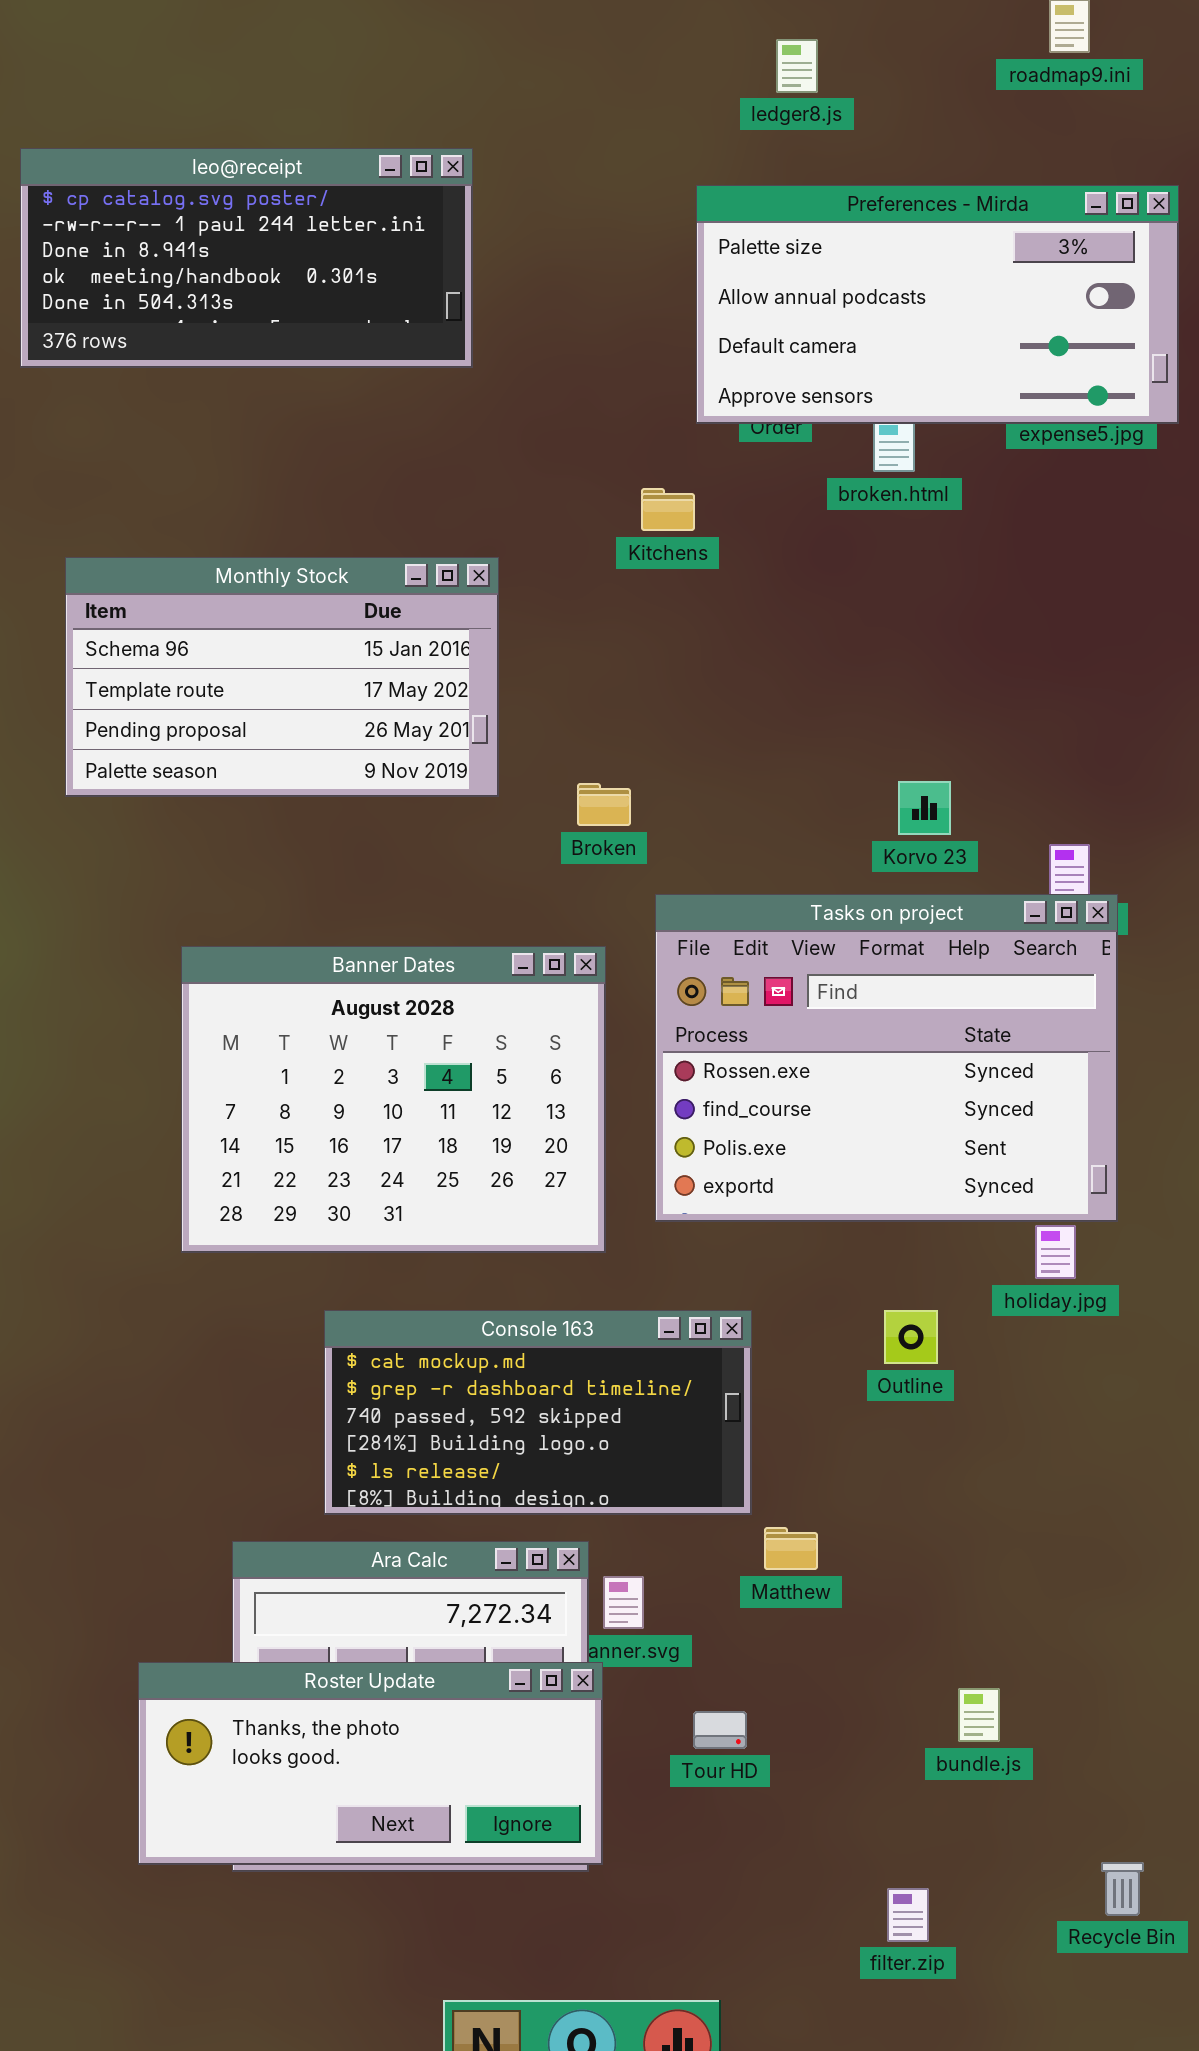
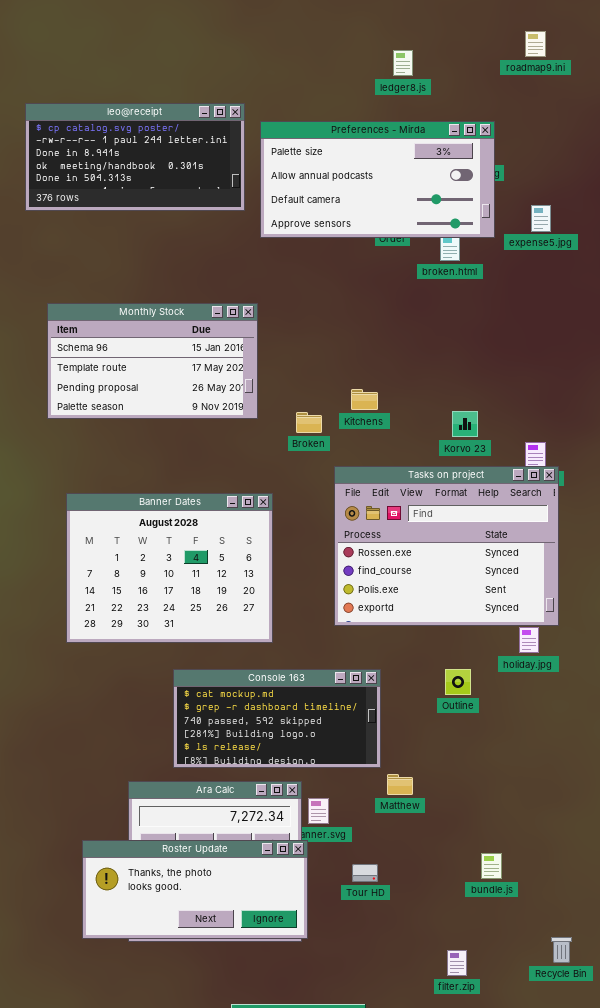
Preferences - Mirda: [696,185,1179,424] -> [260,121,495,238], moved
Kitchens: [641,488,695,531] -> [351,389,378,410], moved
Banner Dates: [181,946,606,1253] -> [66,493,273,643], moved

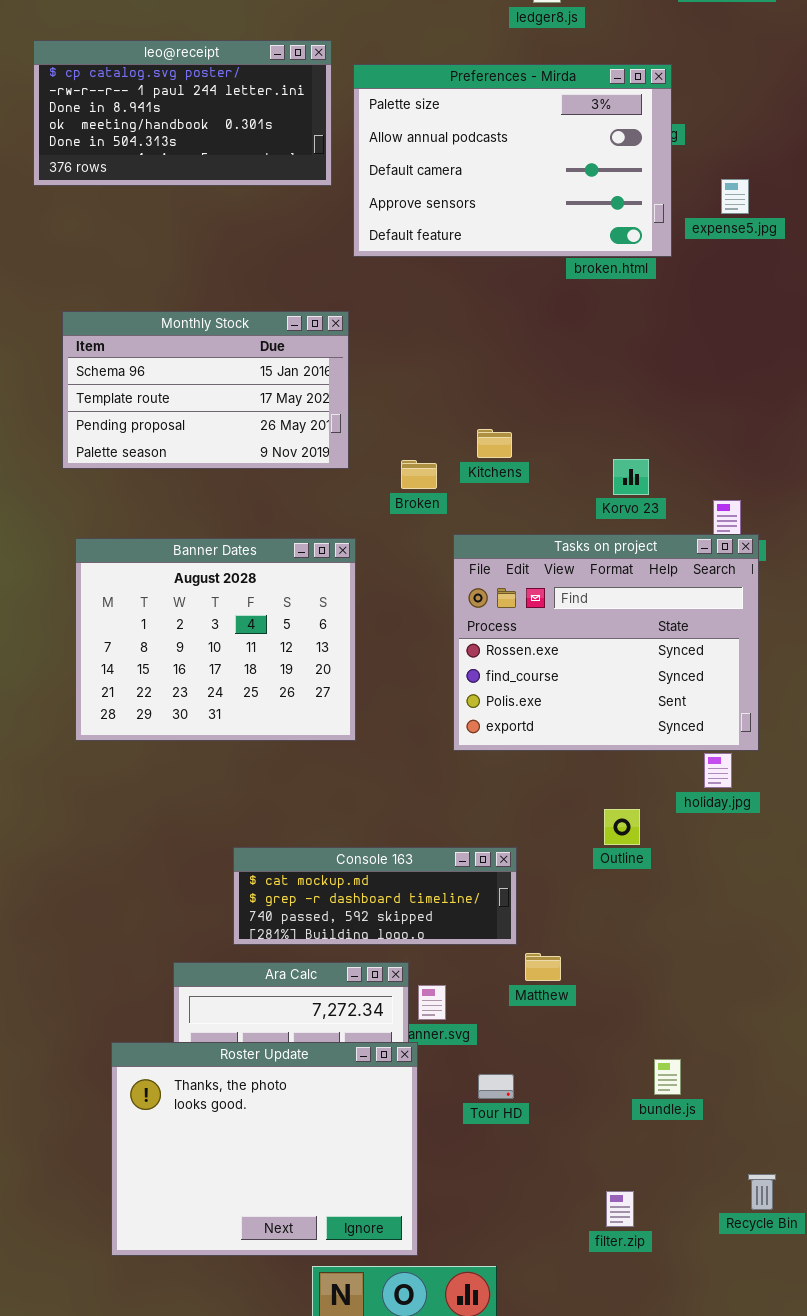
Preferences - Mirda: [260,121,495,238] -> [353,64,672,257], resized
Banner Dates: [66,493,273,643] -> [75,538,356,741], moved
Console 163: [173,669,381,768] -> [233,847,517,945], resized
Roster Update: [82,840,308,939] -> [111,1042,418,1256], resized

